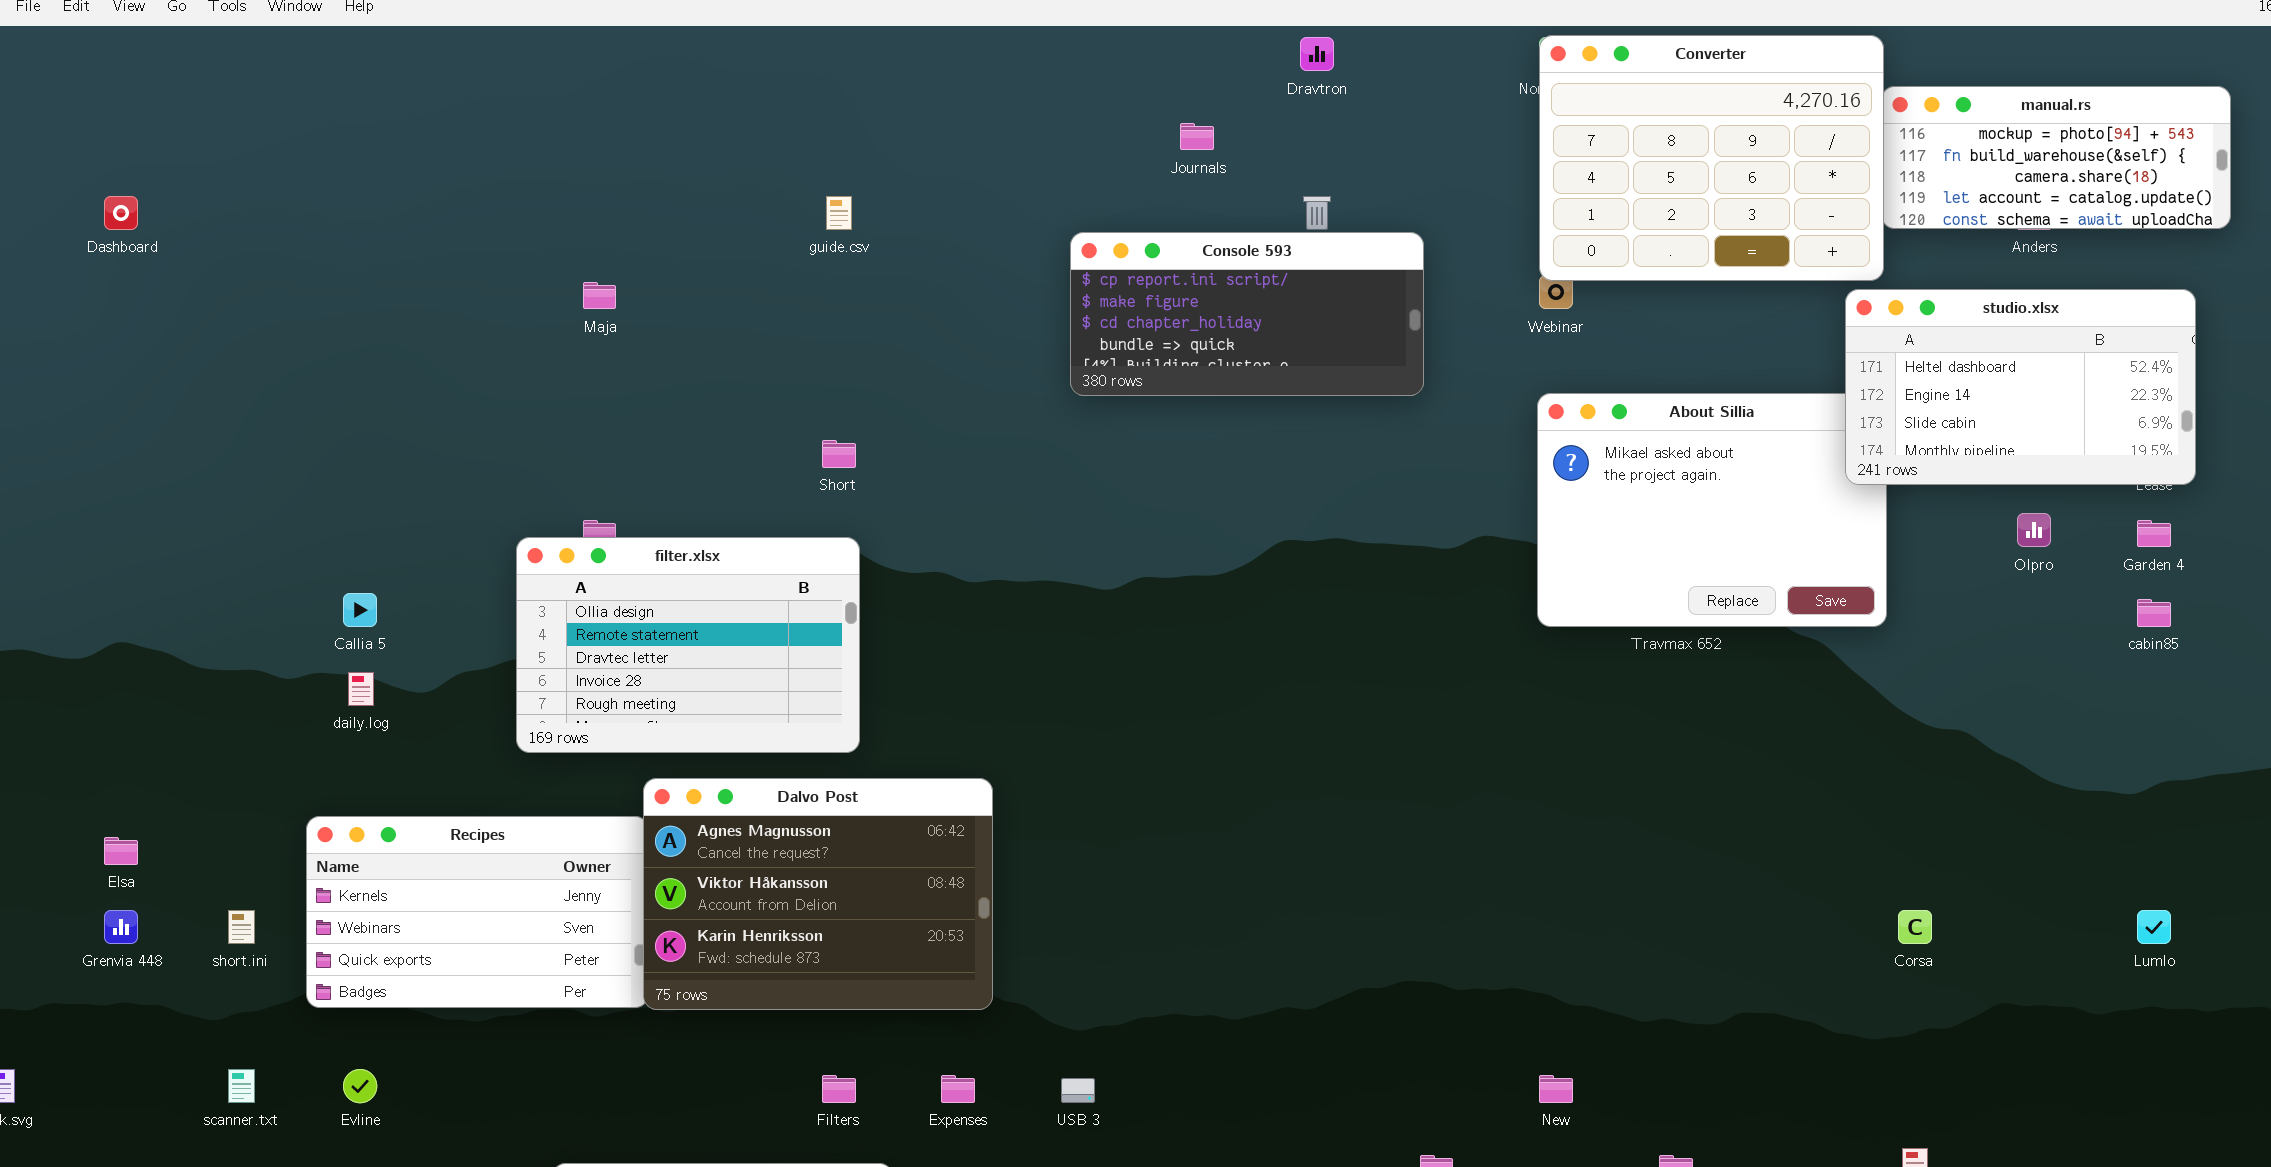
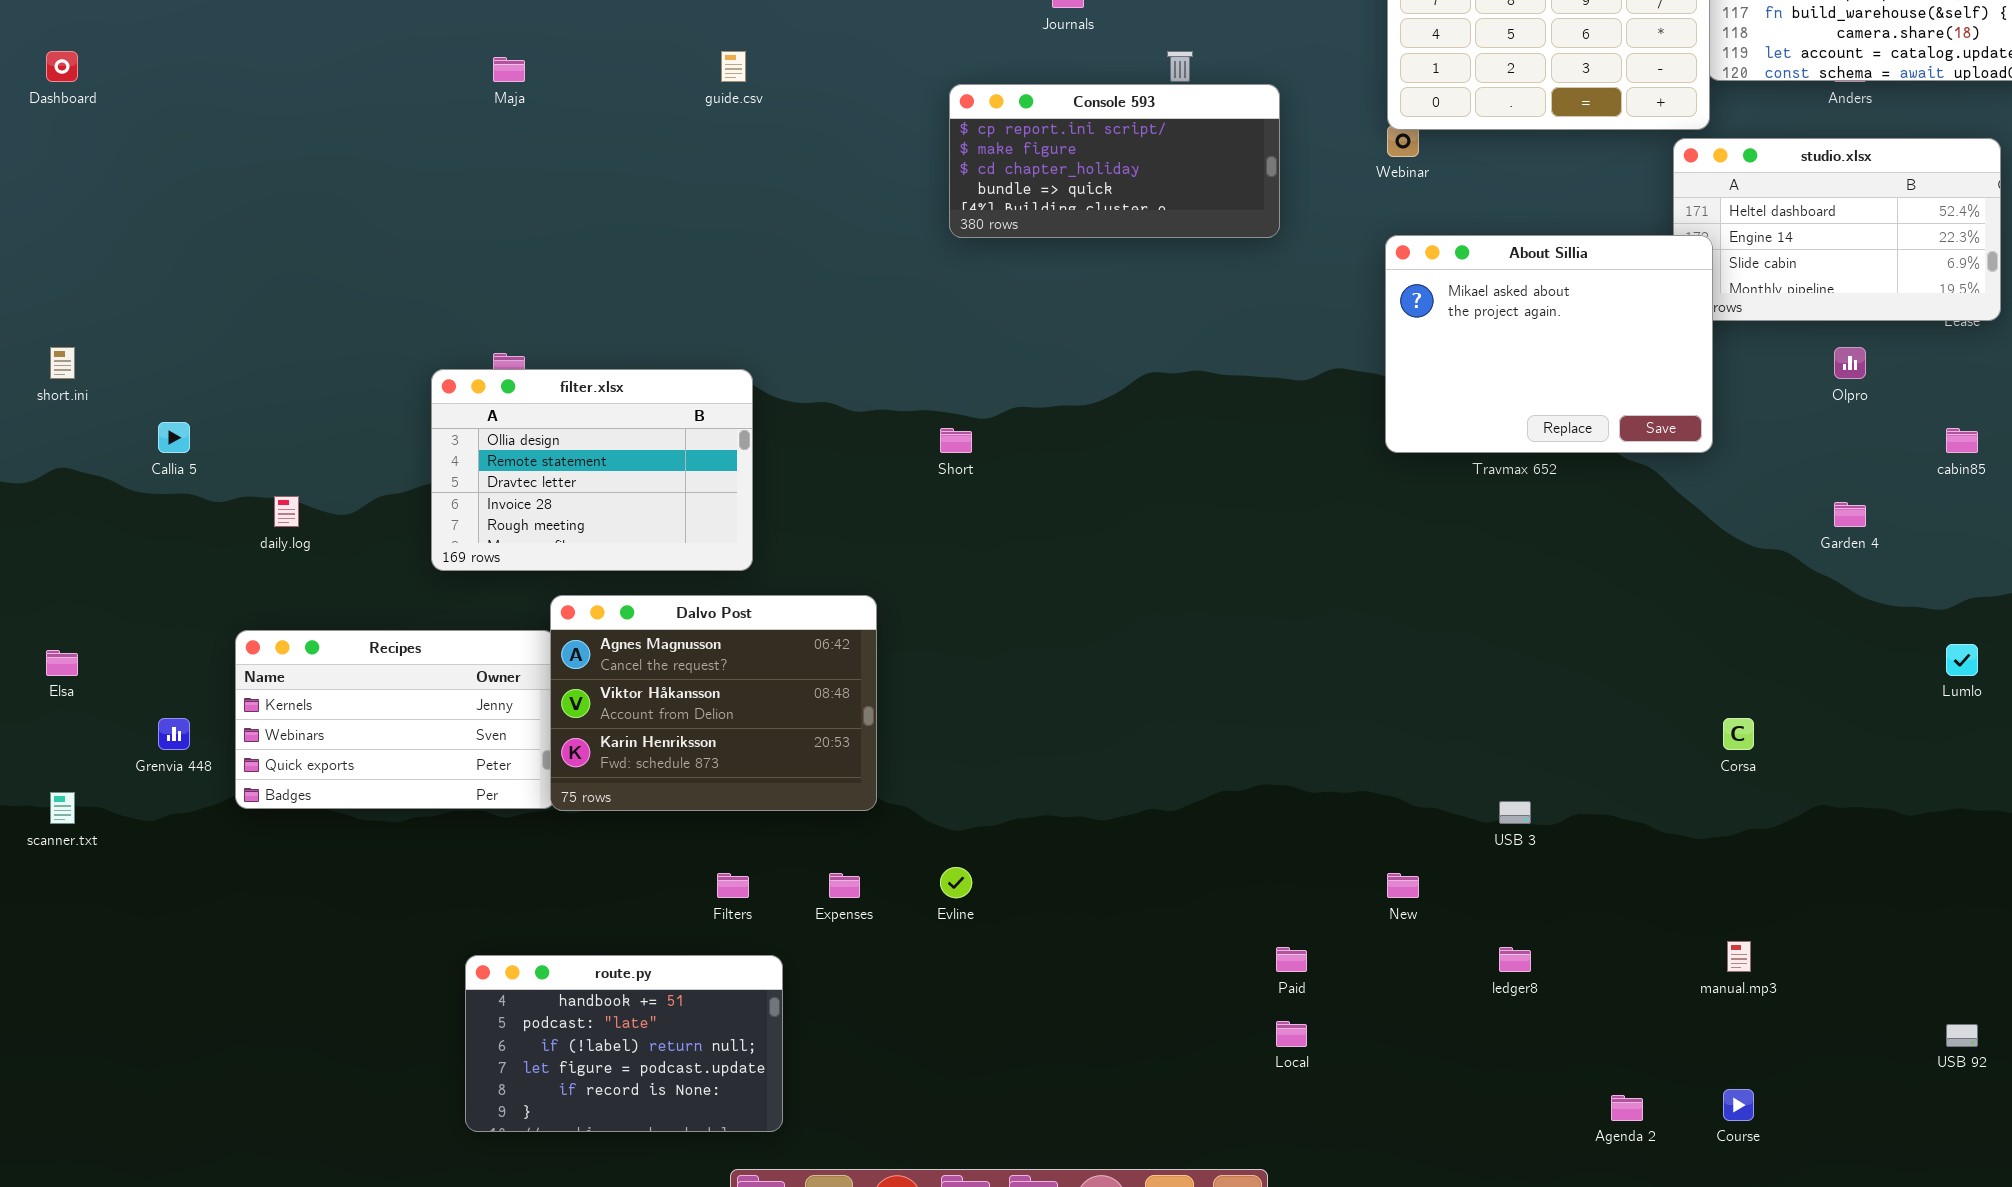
Maja: [583,282,616,309] -> [493,57,525,82], moved
About Sillia: [1537,393,1887,627] -> [1385,235,1713,453], raised
Short: [822,440,856,468] -> [940,428,972,453], moved
Garden 4: [2137,520,2171,547] -> [1834,502,1866,527], moved
Callia 5: [343,593,377,627] -> [158,422,190,453], moved
Grenvia 448: [104,910,138,944] -> [158,718,190,750], moved
short.ini: [228,910,255,944] -> [50,347,75,379], moved
Lumlo: [2137,910,2171,944] -> [1946,644,1978,676], moved
scanner.txt: [228,1069,255,1103] -> [50,792,75,824], moved
Evline: [343,1069,377,1103] -> [940,867,972,898], moved
USB 3: [1061,1078,1095,1103] -> [1499,801,1531,824], moved

